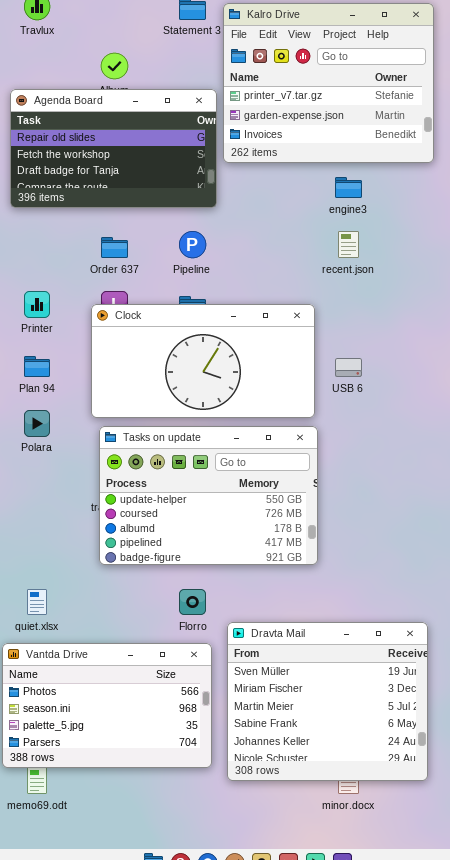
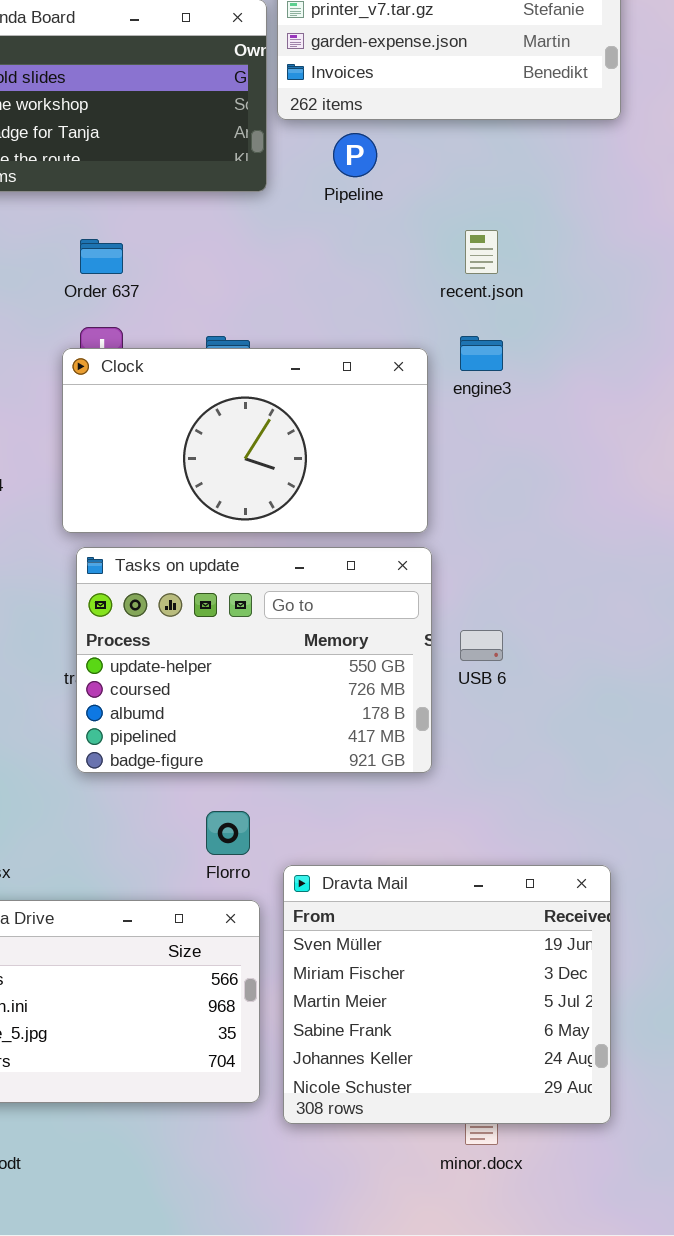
engine3: [335,177,362,198] -> [460,336,503,371], moved
Pipeline: [179,231,206,258] -> [333,133,377,177], moved
USB 6: [335,358,362,377] -> [460,630,503,661], moved

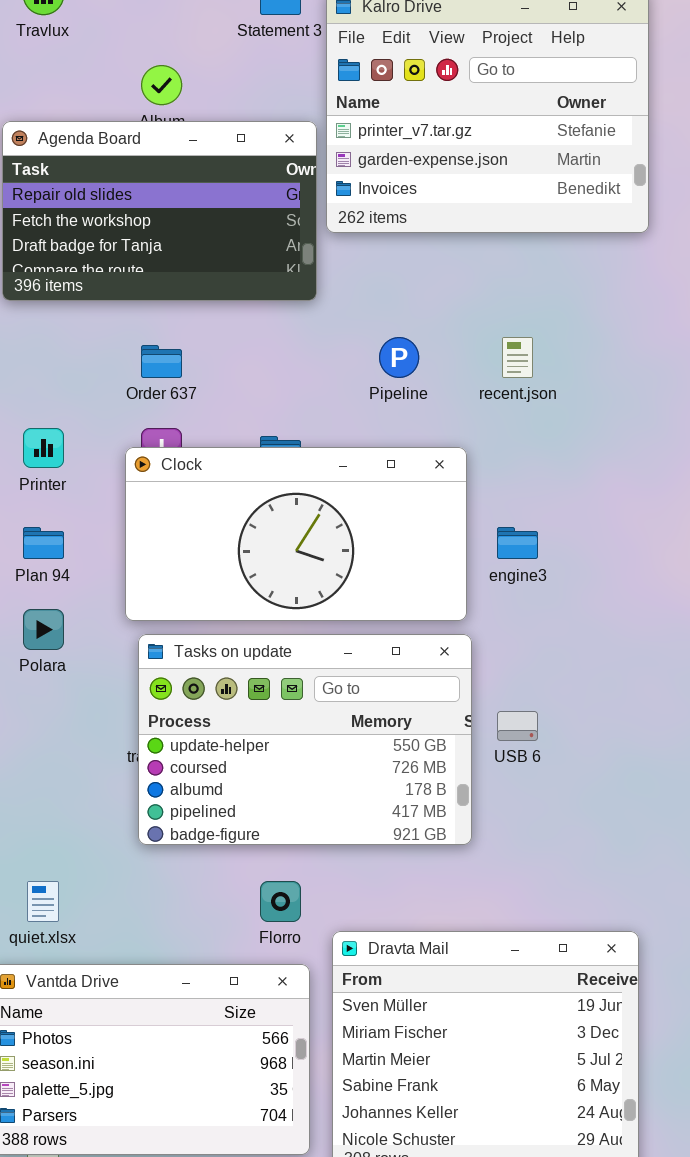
Pipeline: [333,133,377,177] -> [379,337,419,378], moved
engine3: [460,336,503,371] -> [497,527,538,559], moved

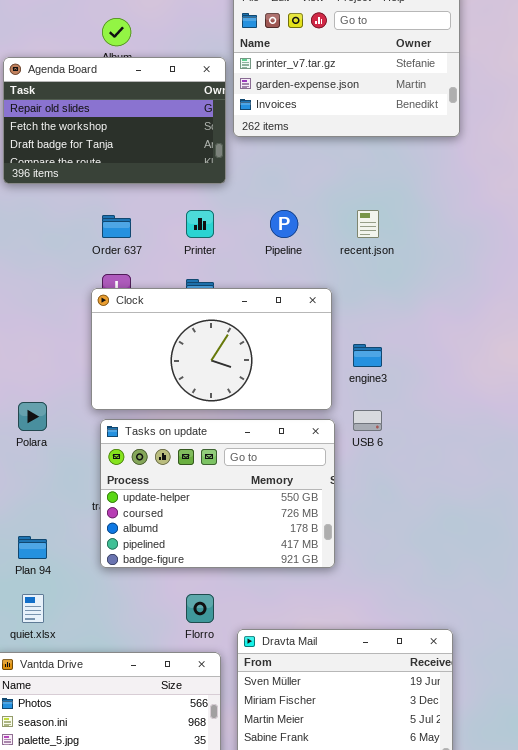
Printer: [23,428,64,468] -> [186,210,214,238], moved
Plan 94: [23,527,64,559] -> [18,536,47,559], moved
USB 6: [497,711,538,741] -> [353,410,382,431], moved

